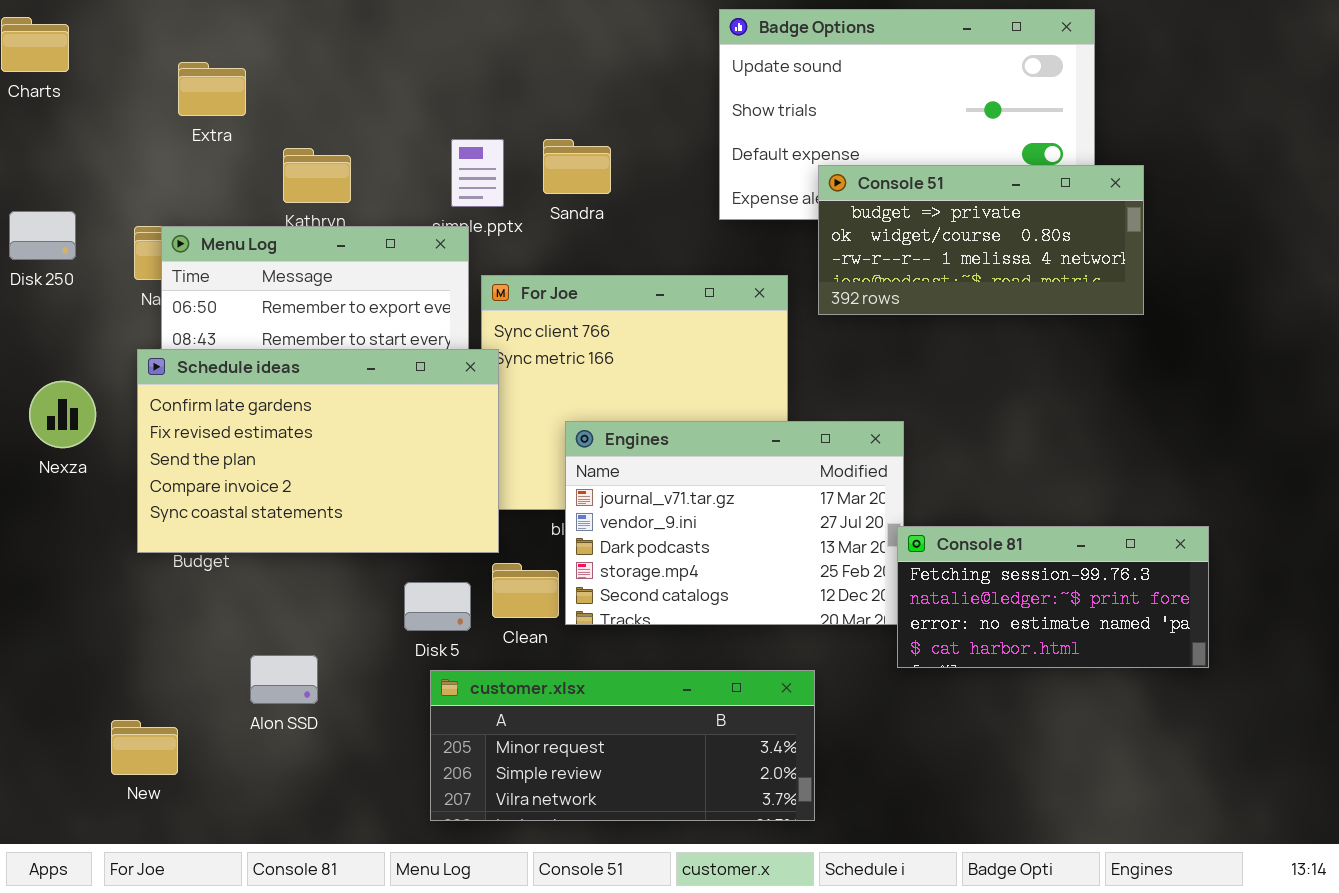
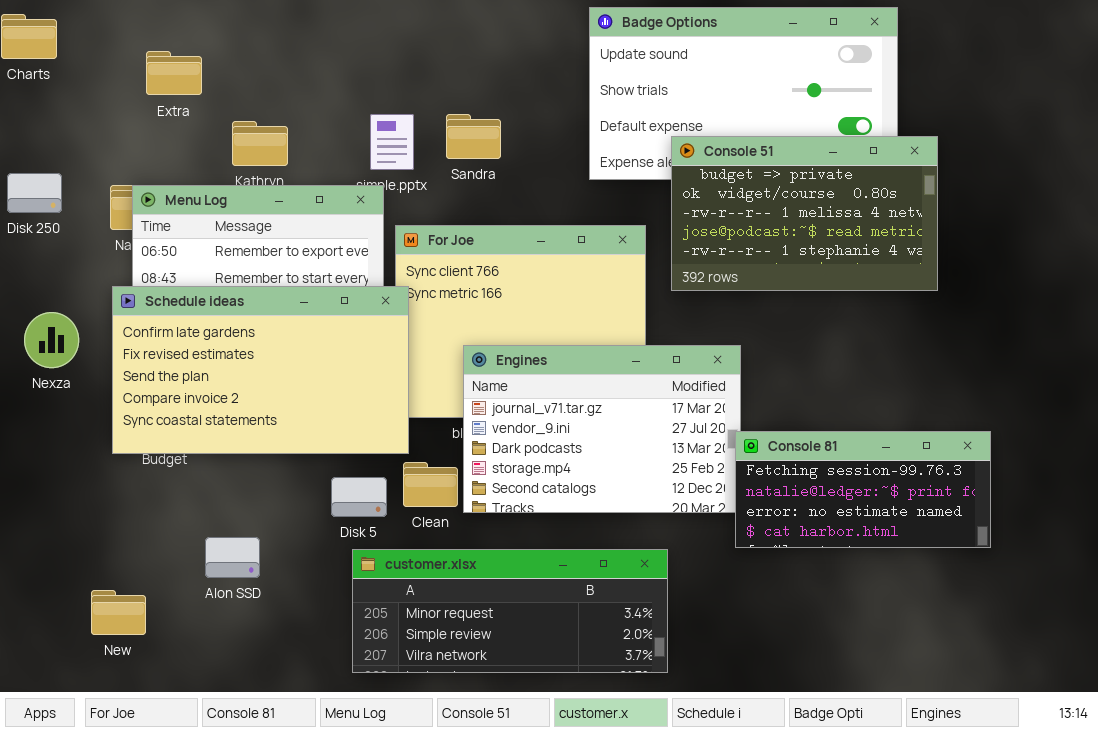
Console 51: [818,165,1144,315] -> [671,136,938,291], resized

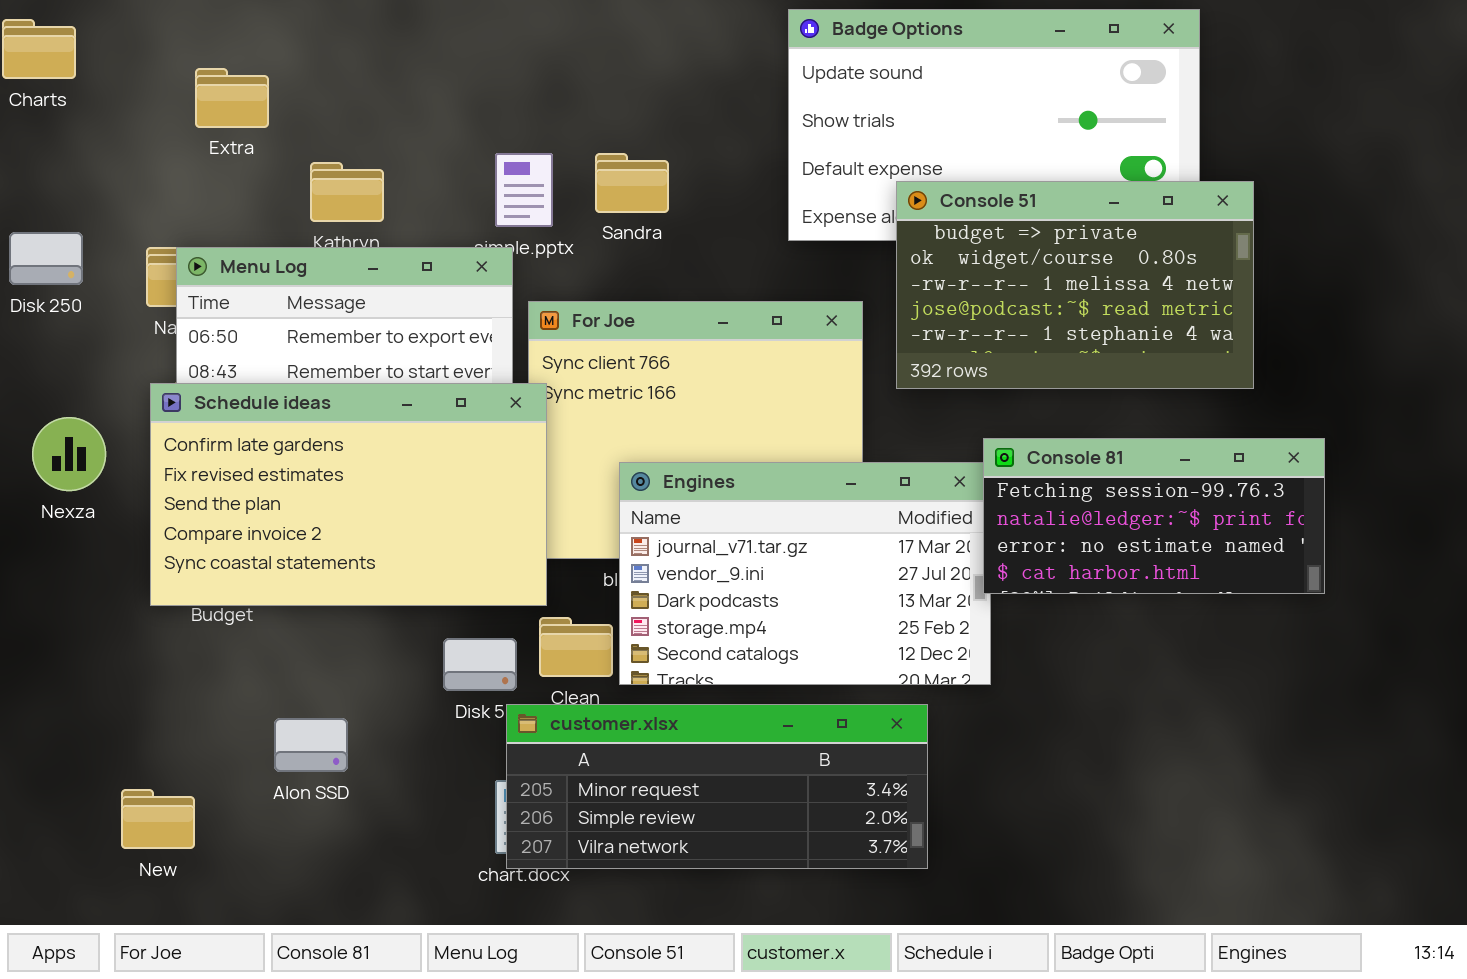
Console 81: [735,431,991,548] -> [983,438,1325,594], moved
customer.xlsx: [352,549,668,673] -> [506,704,928,869], moved

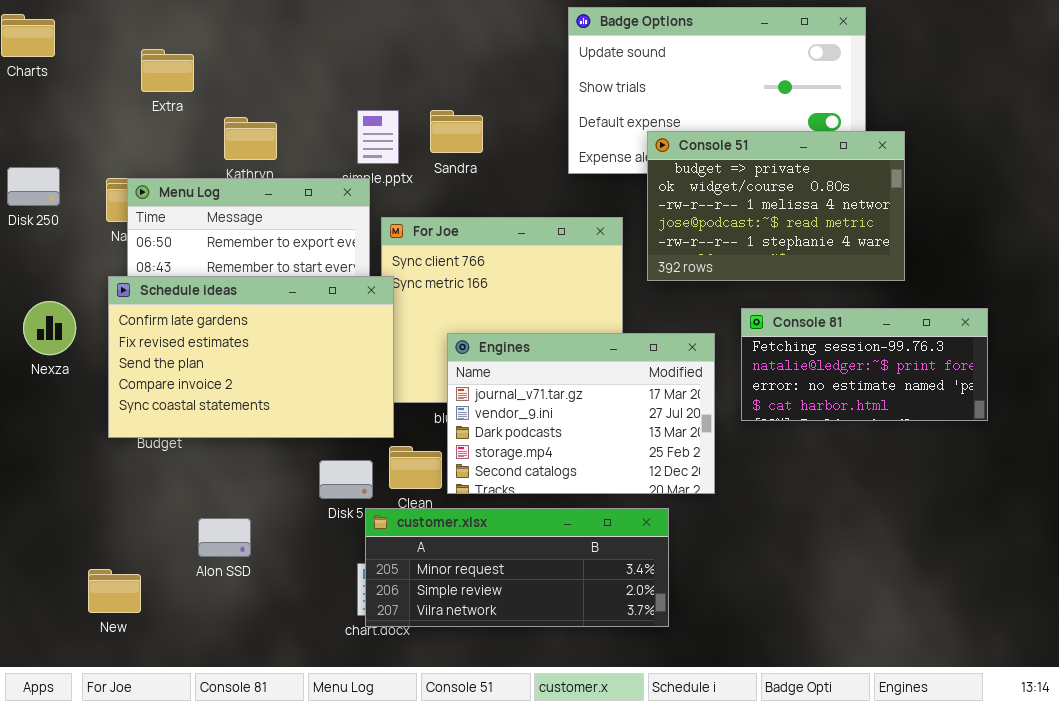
Console 81: [983,438,1325,594] -> [741,308,988,421], moved

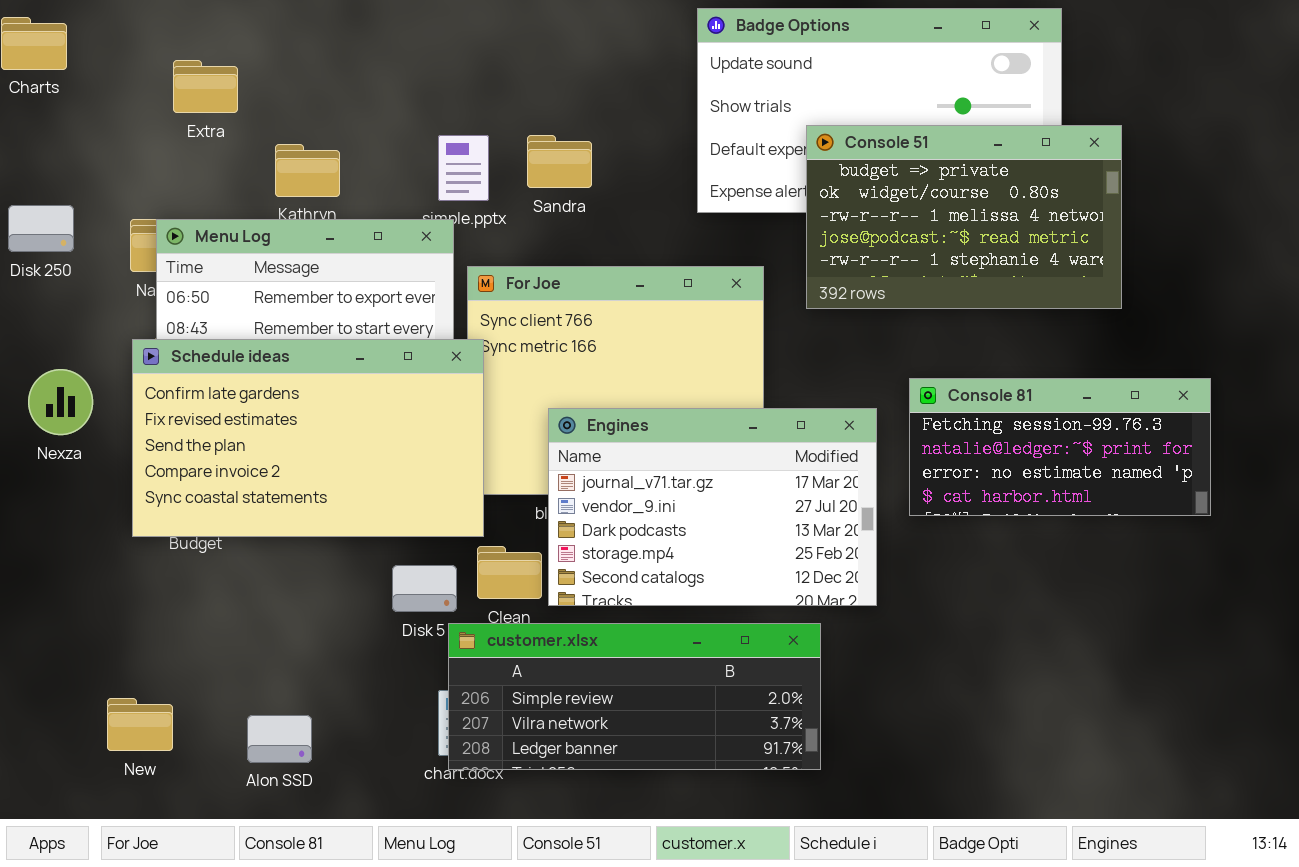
Console 51: [647,131,905,281] -> [806,125,1122,309], moved
customer.xlsx: [365,508,669,627] -> [448,623,821,770], scrolled down 1 row
Alon SSD: [198,518,251,557] -> [247,715,312,763], moved

